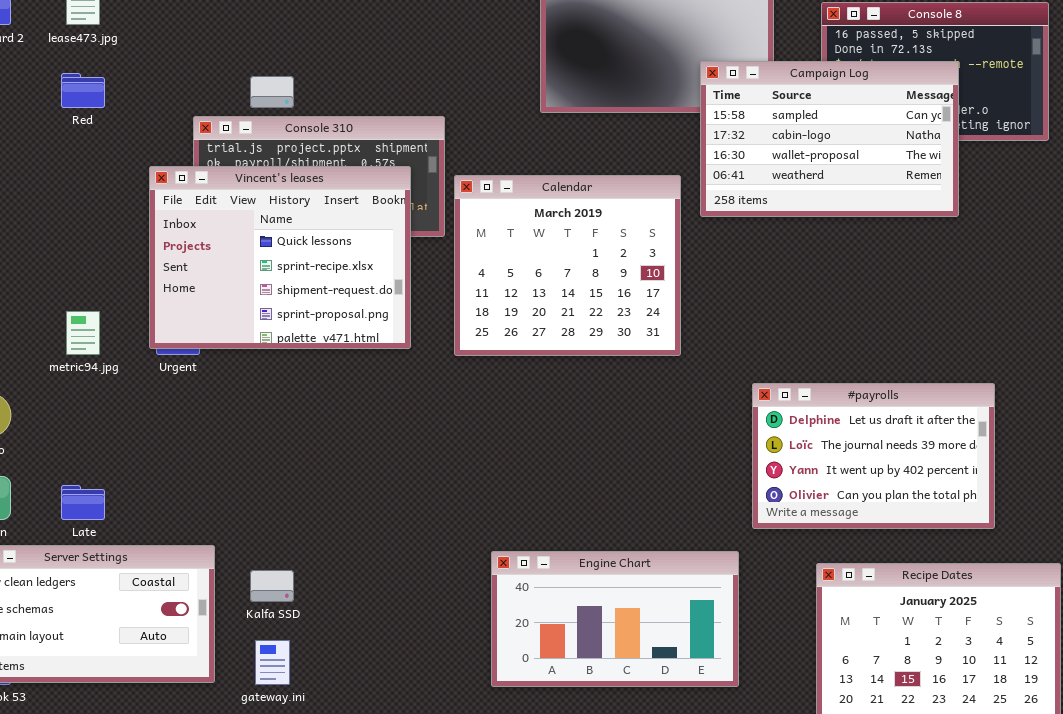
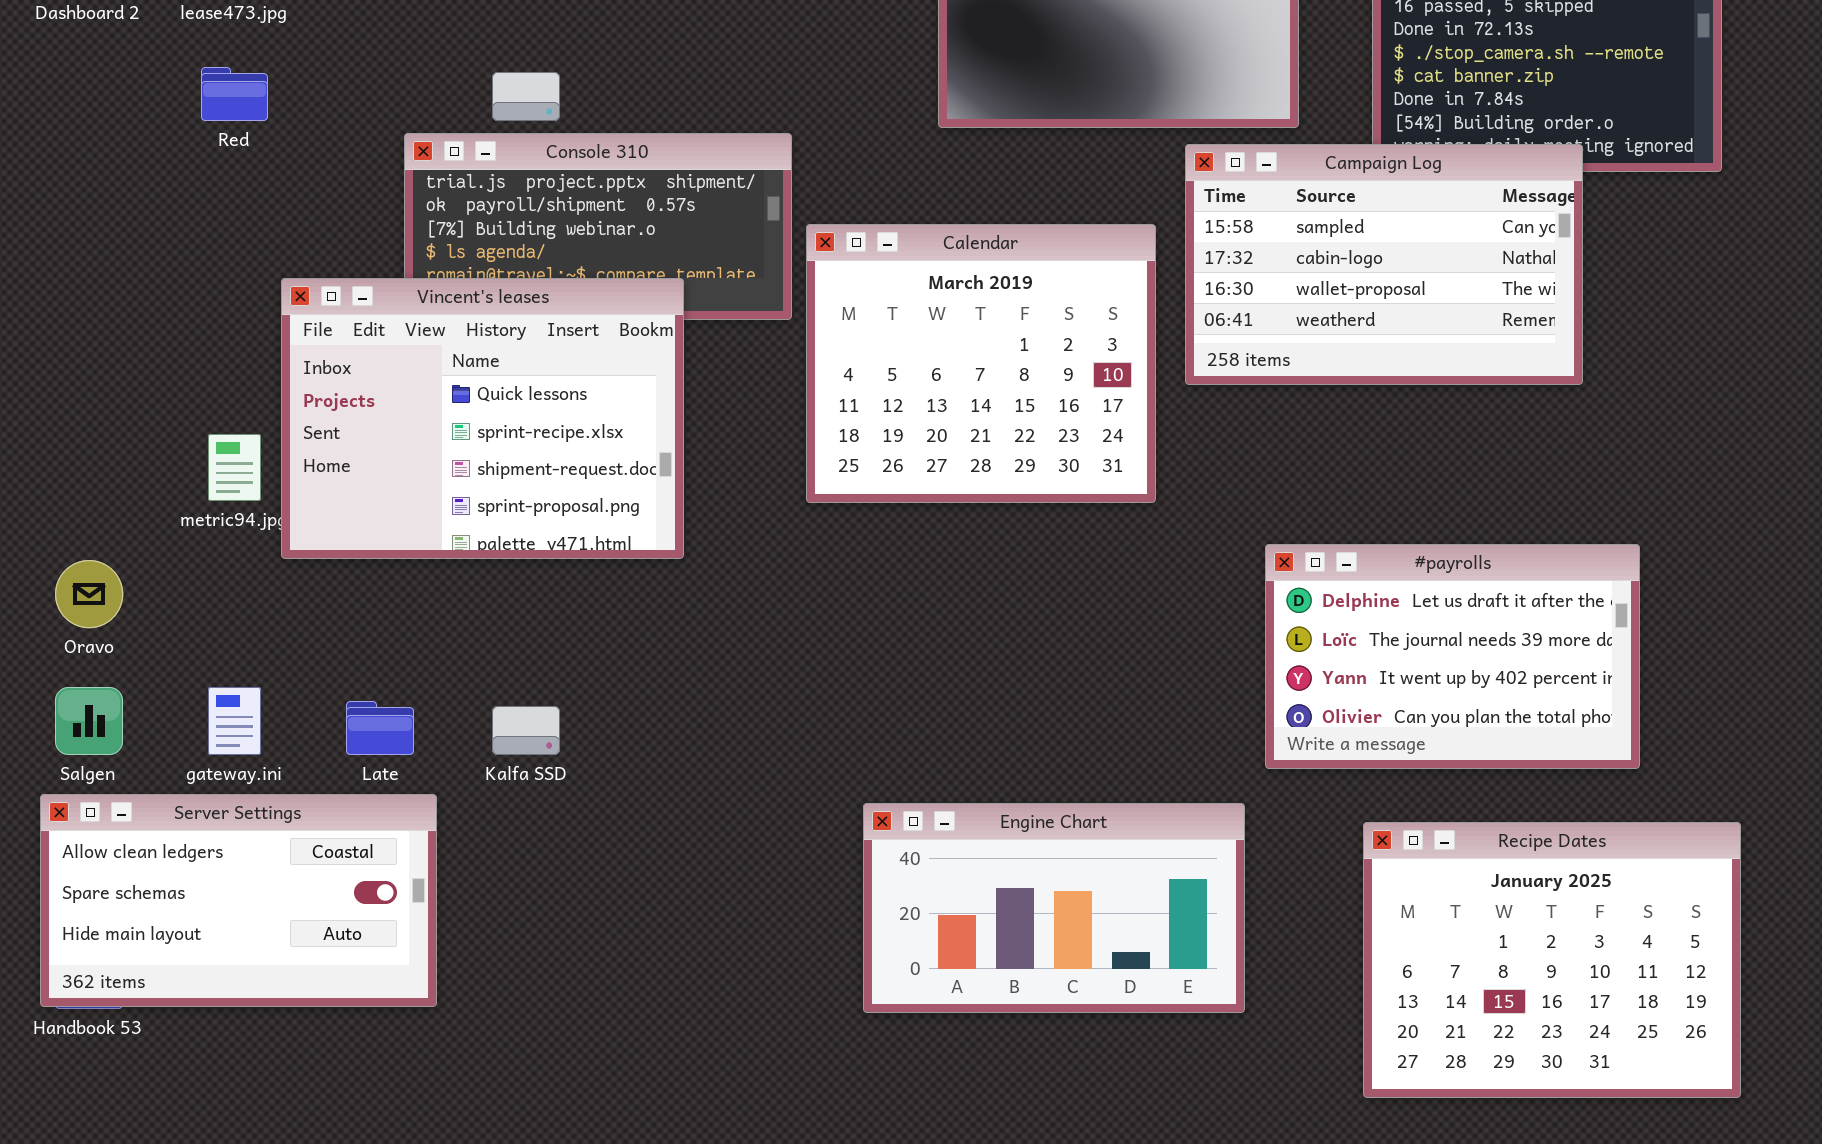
Campaign Log: [700,61,959,217] -> [1185,144,1583,385], moved
Vincent's leases: [149,166,411,349] -> [281,278,684,559], moved
Late: [61,485,105,520] -> [346,701,414,755], moved
Kalfa SSD: [250,570,294,602] -> [492,706,560,755], moved
gateway.ini: [255,640,290,685] -> [208,687,261,755], moved

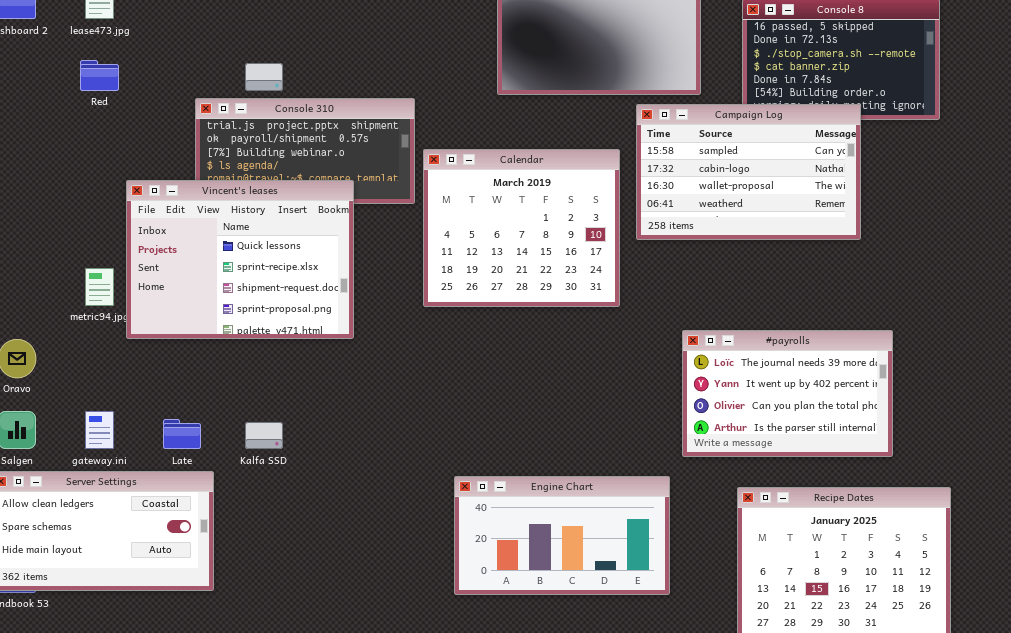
#payrolls: [1265,544,1640,769] -> [682,330,893,457], scrolled down 1 row

